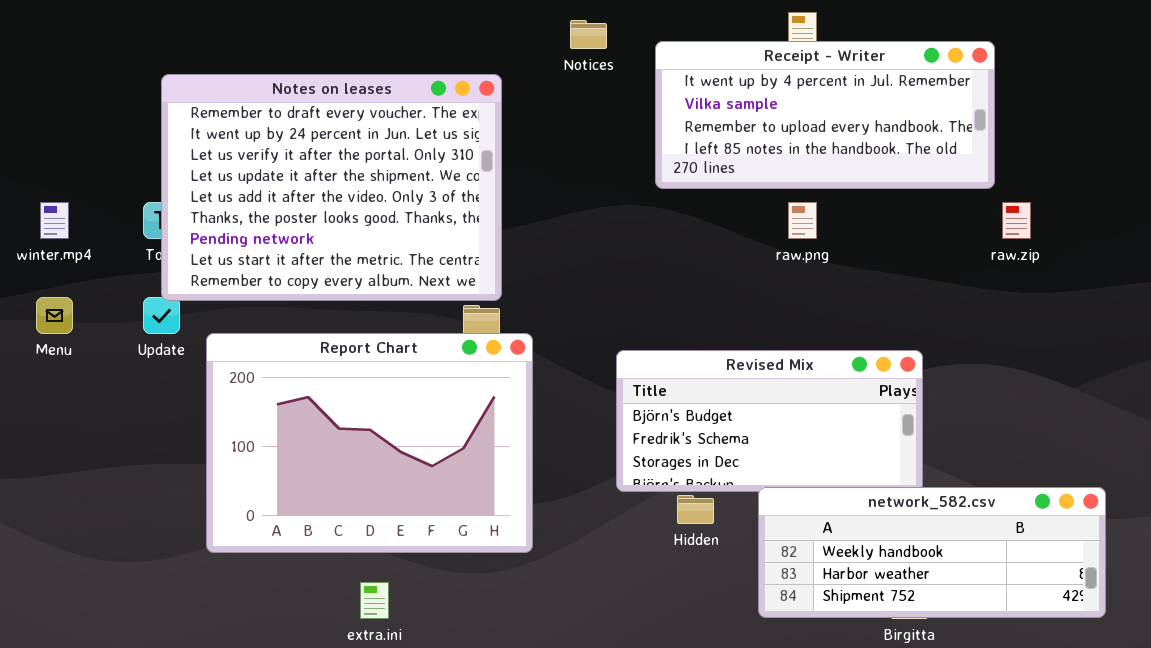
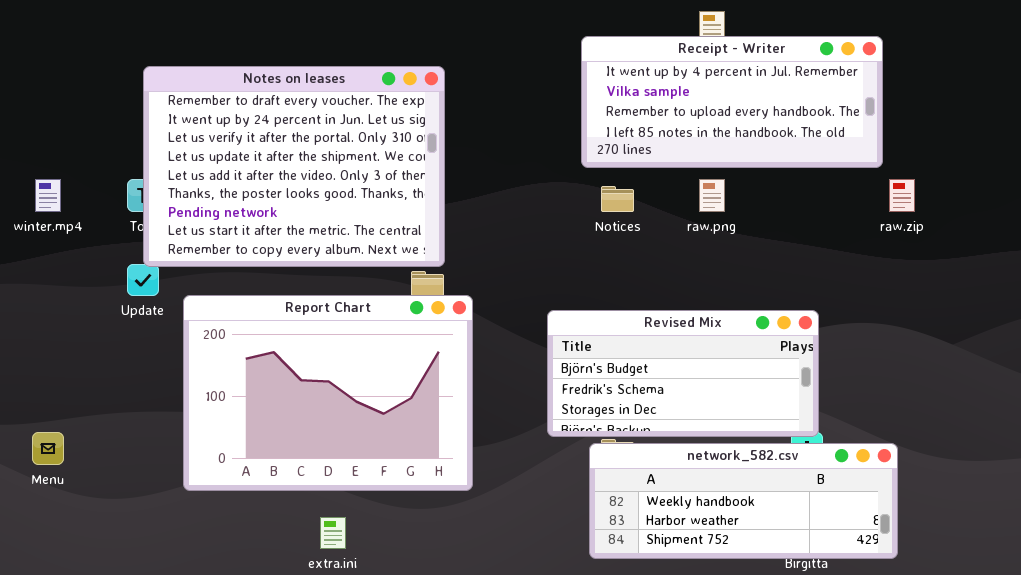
Notices: [570,20,607,49] -> [601,186,634,212], moved
Menu: [36,297,73,334] -> [32,432,64,465], moved
network_582.csv: [758,487,1106,618] -> [589,443,898,559], moved

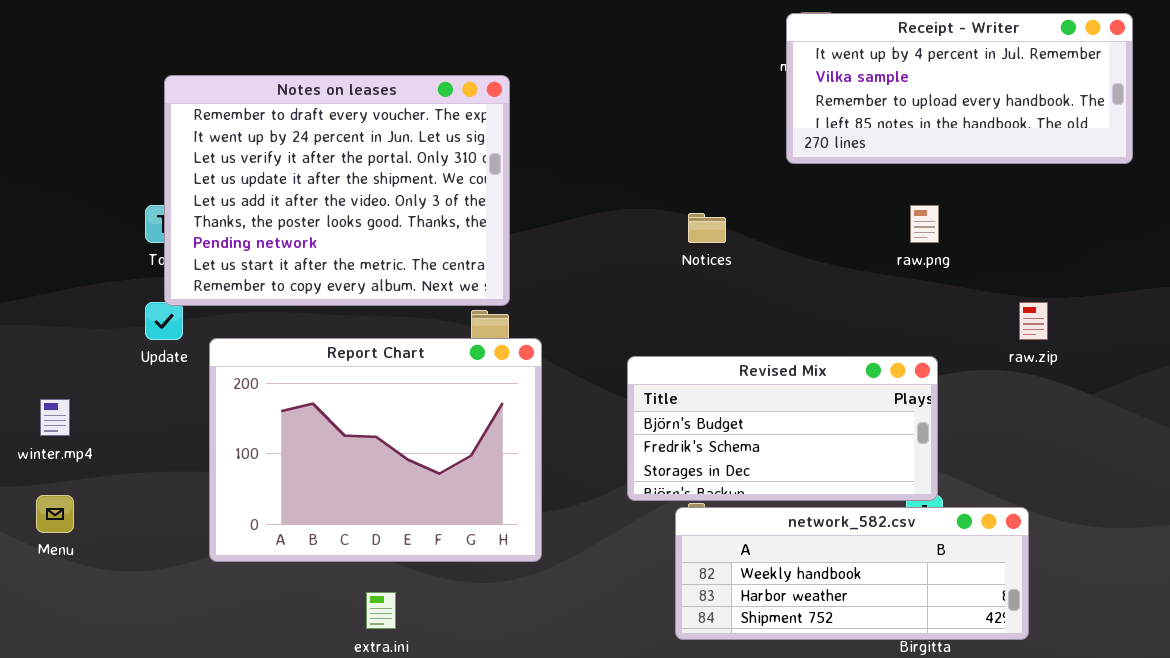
Receipt - Writer: [581,36,883,168] -> [786,13,1133,164], moved
winter.mp4: [35,179,61,212] -> [40,399,70,436], moved
raw.png: [699,179,725,212] -> [910,205,939,243], moved
raw.zip: [889,179,915,212] -> [1019,302,1048,340], moved

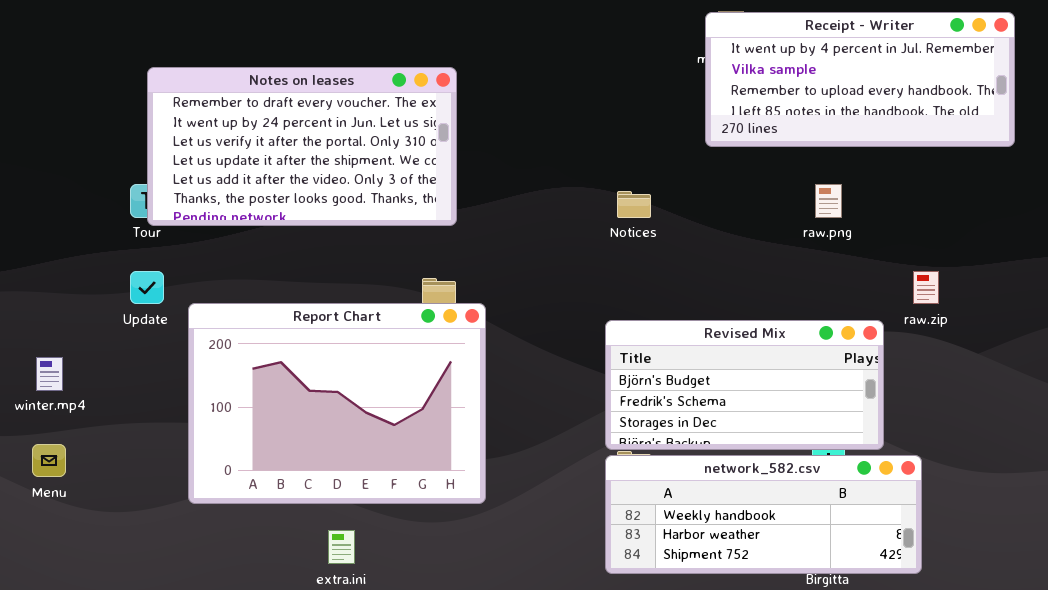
Notes on leases: [164,75,510,306] -> [147,67,457,226], resized
Revised Mix: [627,356,938,501] -> [605,320,884,450], moved

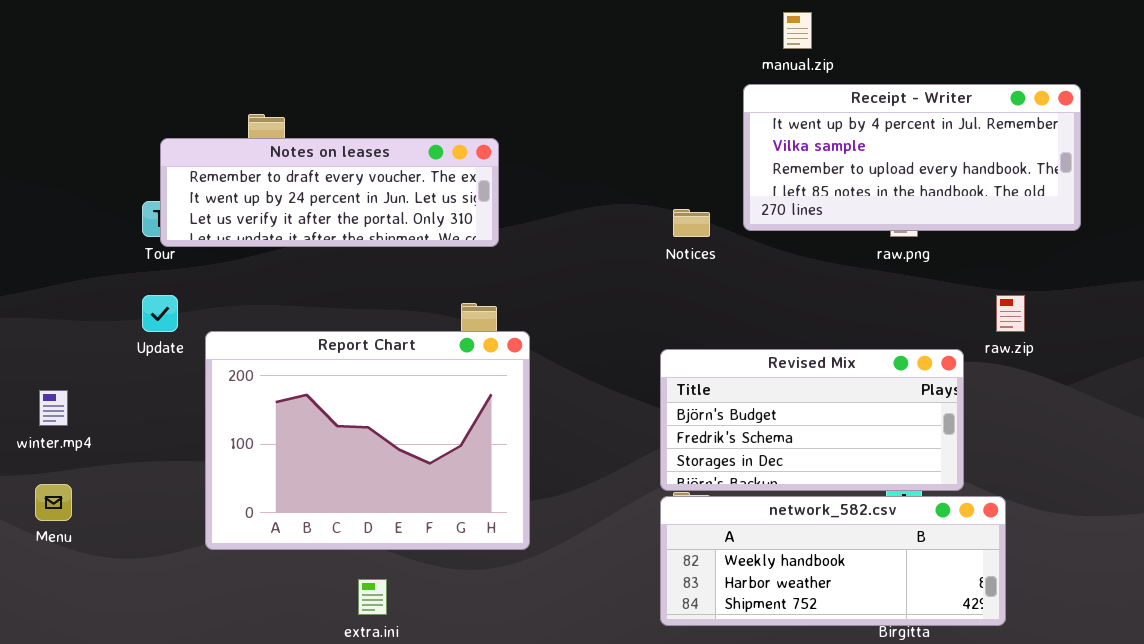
Receipt - Writer: [705,12,1015,147] -> [743,84,1081,231], moved
Notes on leases: [147,67,457,226] -> [160,138,499,247], resized

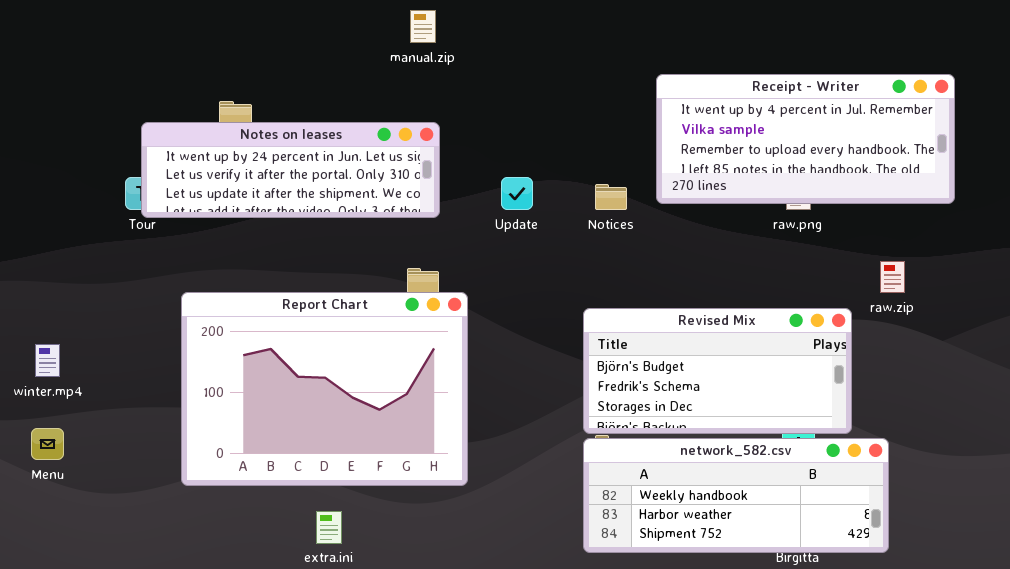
manual.zip: [783,12,812,49] -> [410,10,436,43], moved
Notes on leases: [160,138,499,247] -> [141,122,440,218], scrolled down 1 row
Update: [142,295,178,332] -> [501,177,533,210], moved

